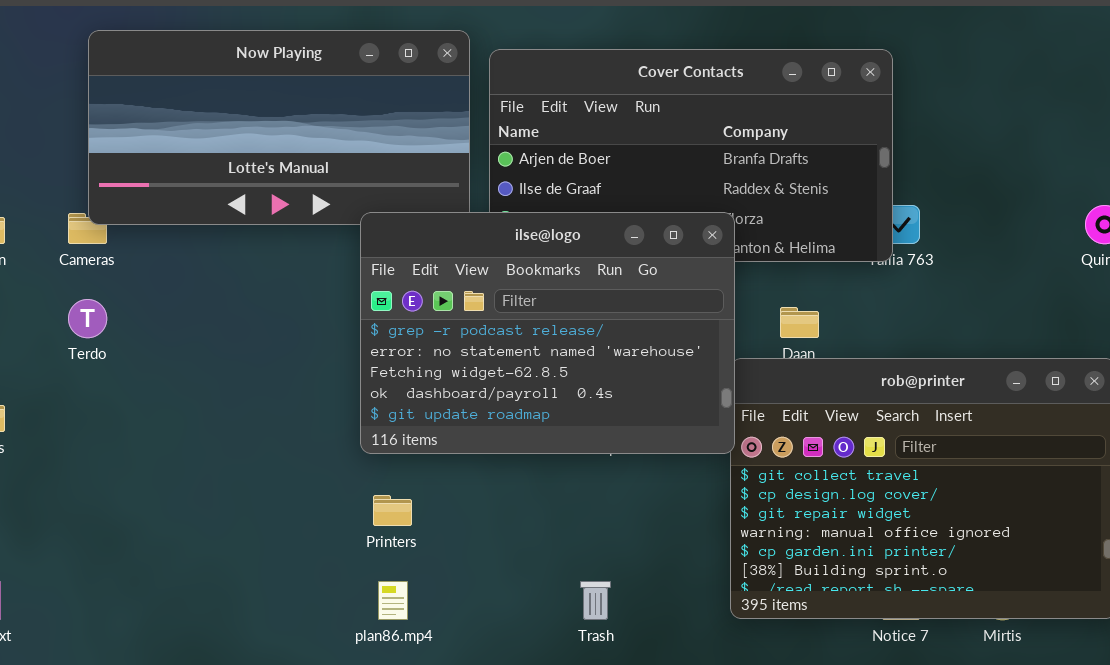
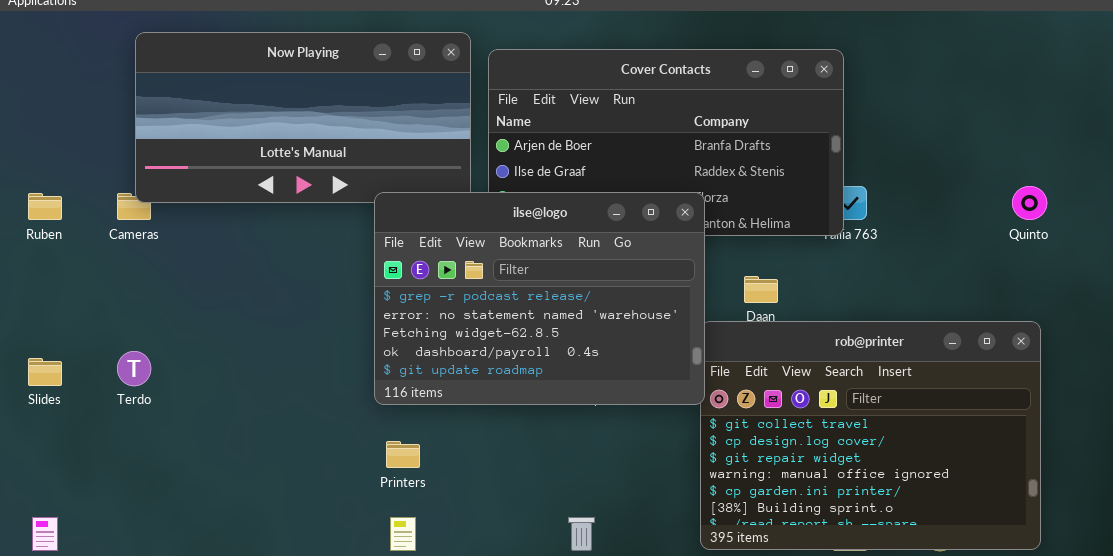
Terdo: [68,299,107,338] -> [117,351,151,386], moved

